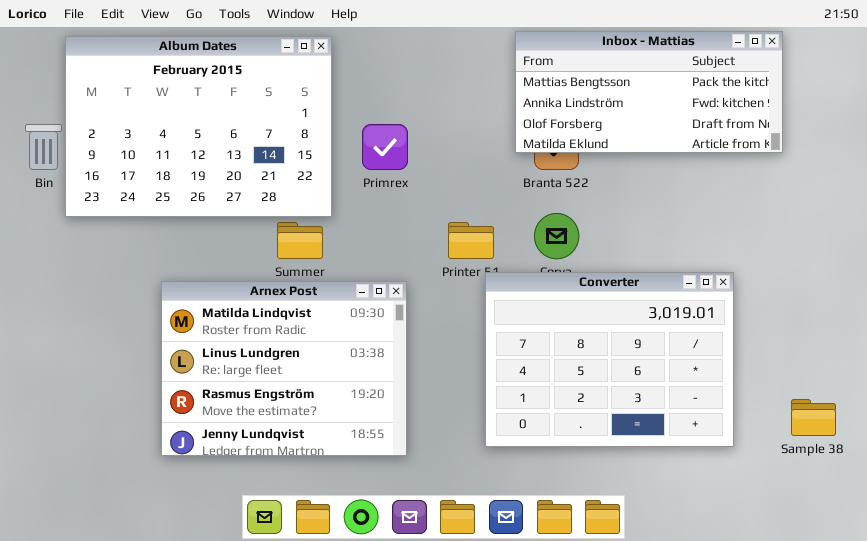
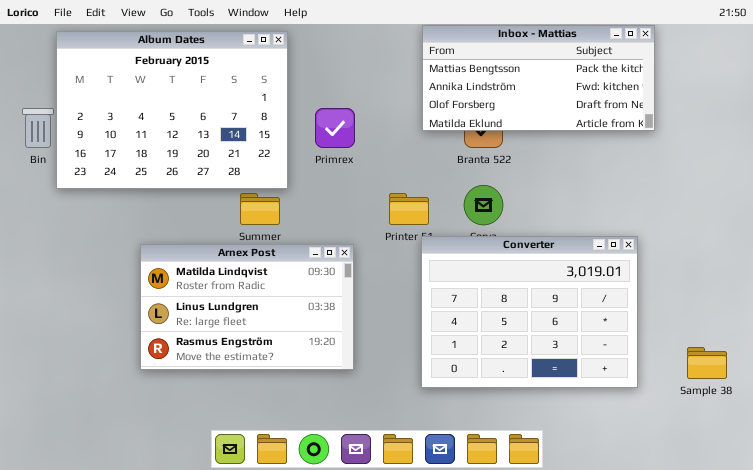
Inbox - Mattias: [515,31,783,153] -> [422,25,655,131], moved
Arnex Post: [161,281,407,456] -> [140,244,354,370], resized

